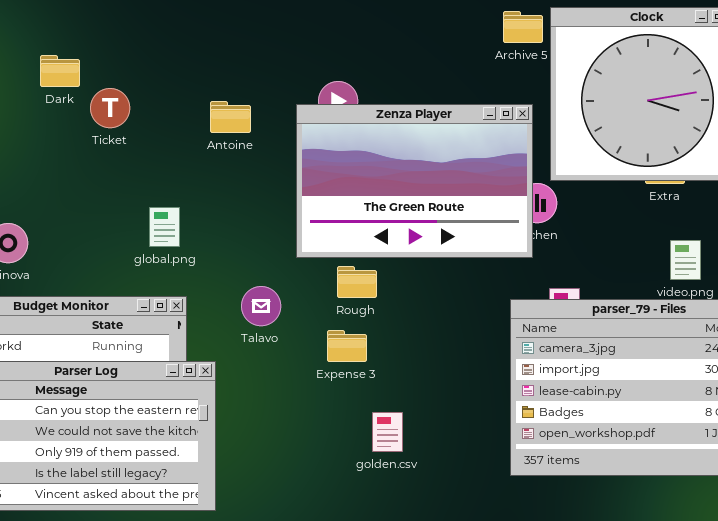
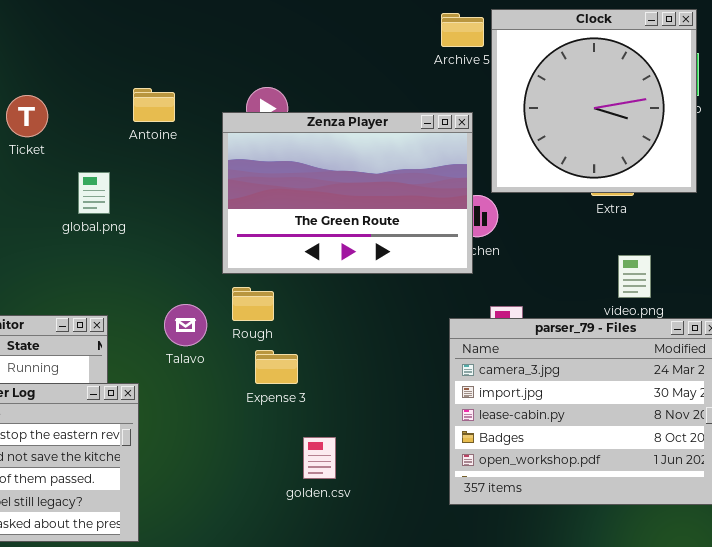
Antoine: [210,101,251,133] -> [133,88,175,122], moved
global.png: [149,207,180,247] -> [78,172,110,214], moved
Rough: [337,266,377,298] -> [232,287,274,321], moved

